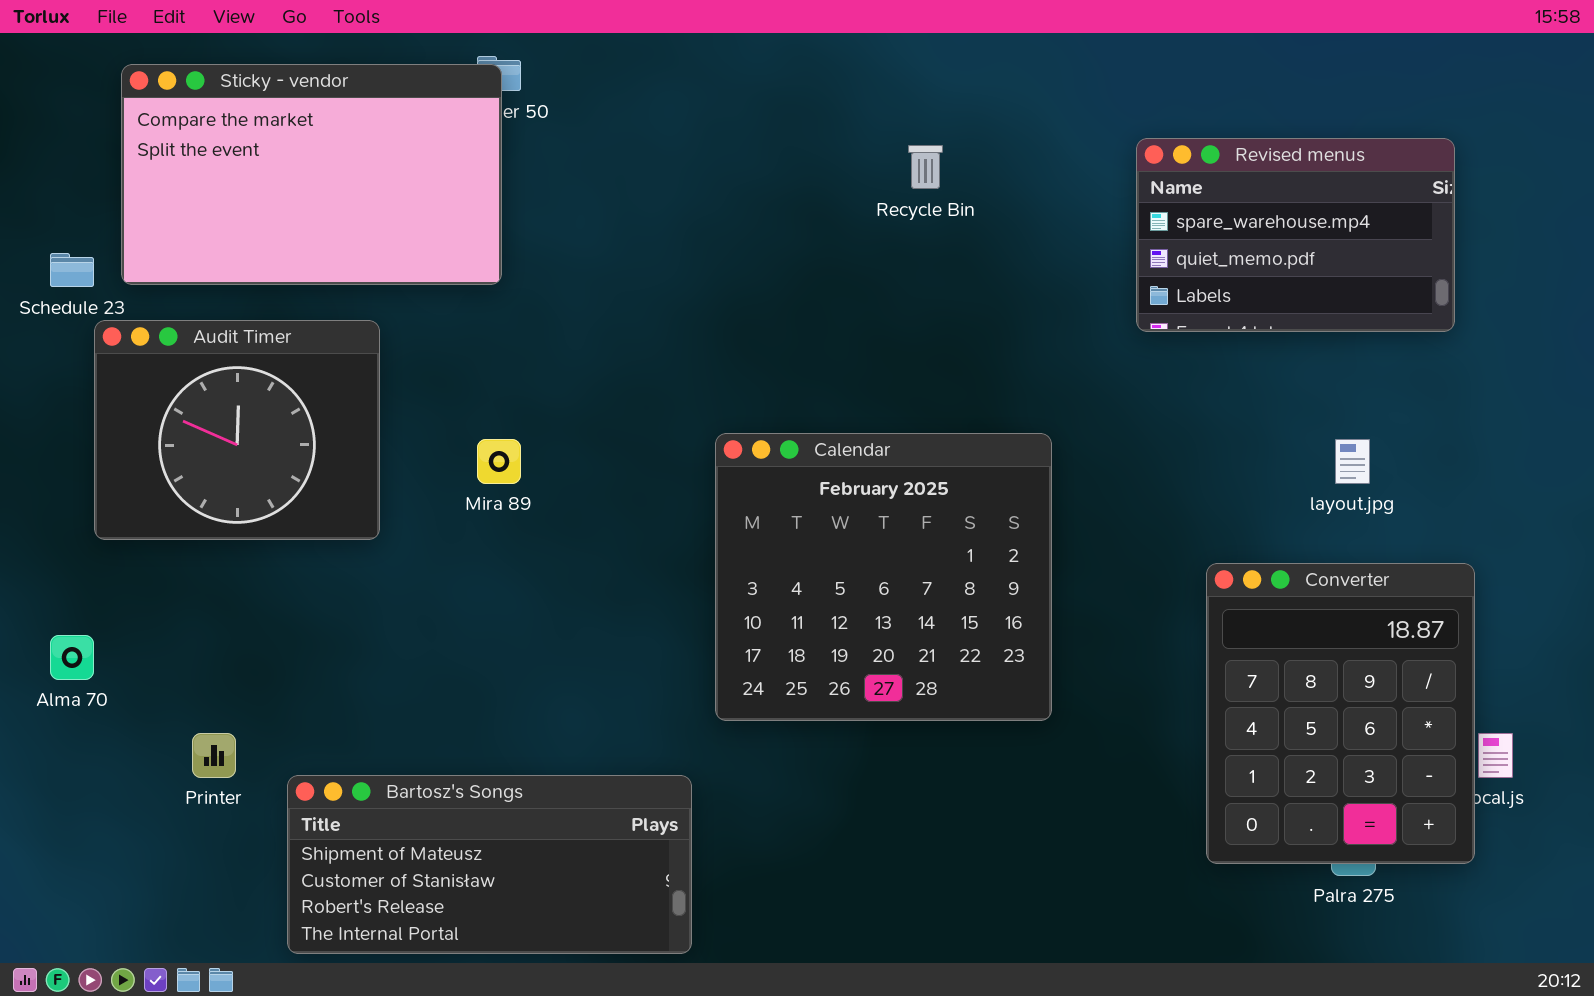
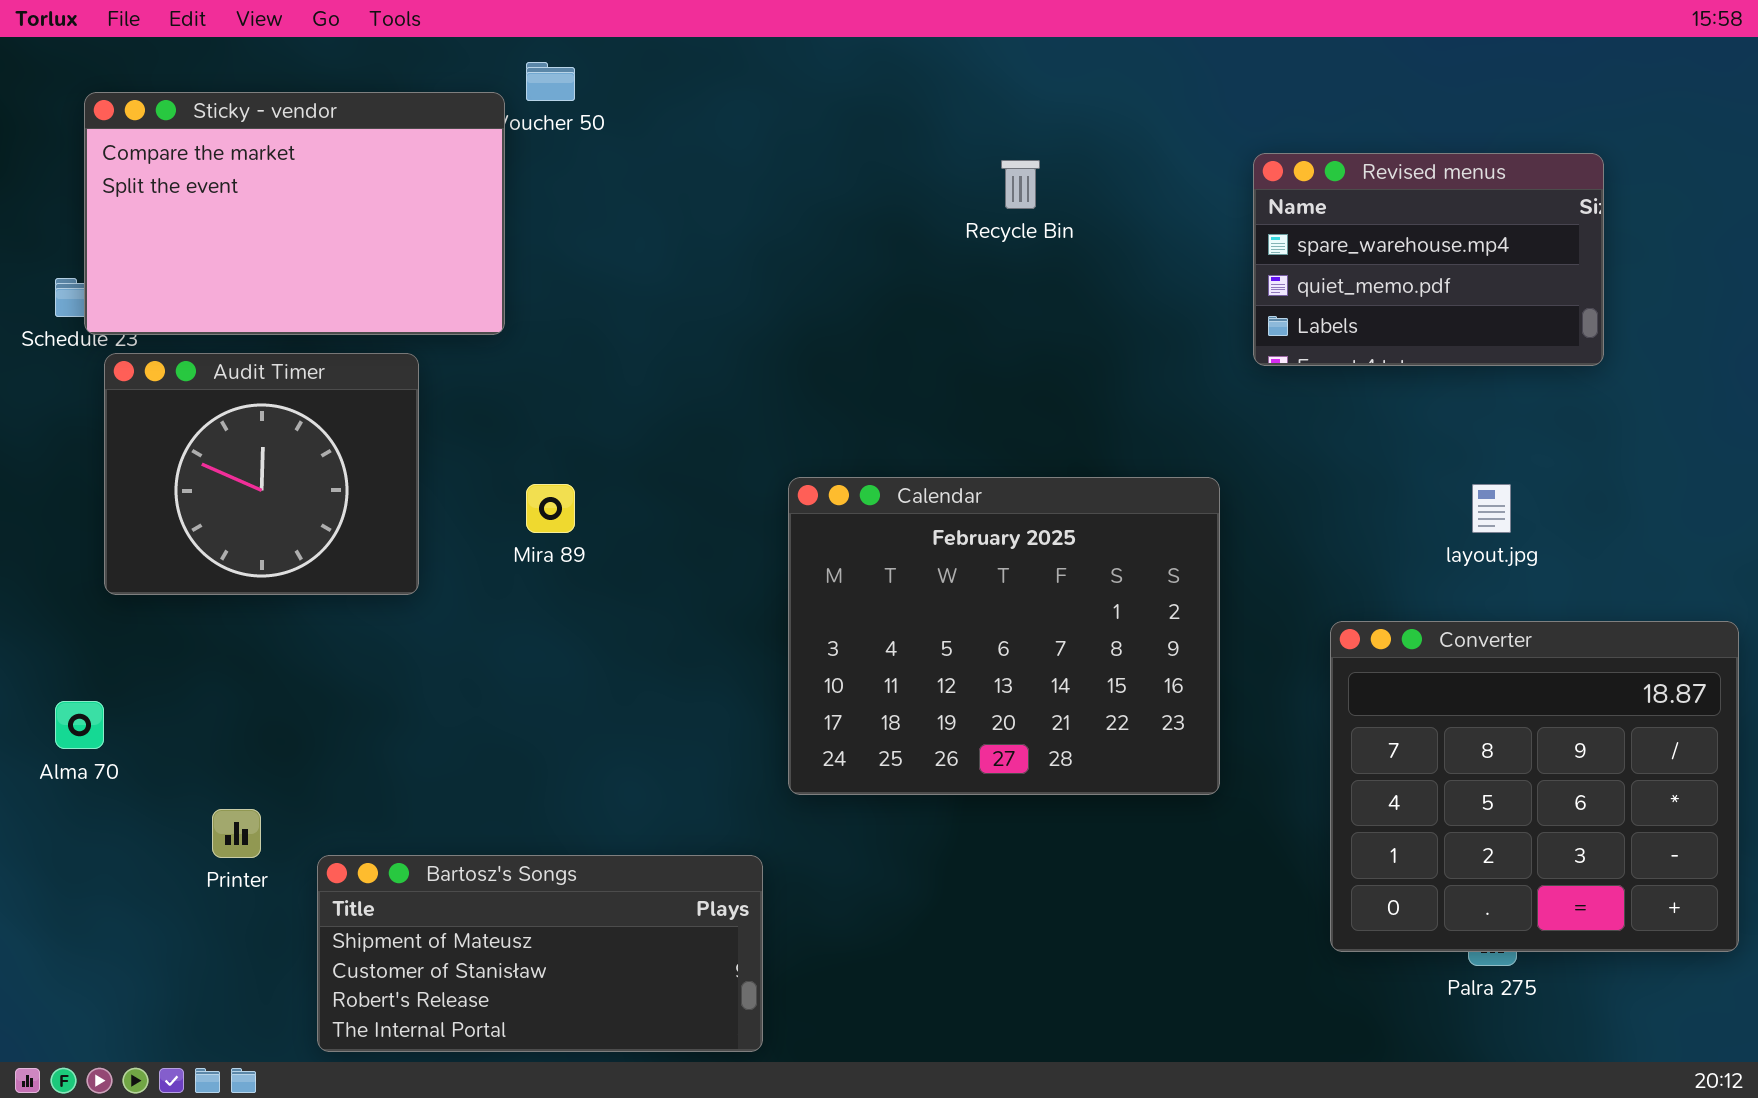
Sticky - vendor: [121,64,502,285] -> [84,92,505,335], moved
Calendar: [715,433,1052,721] -> [788,477,1220,795], resized
Converter: [1206,563,1475,864] -> [1330,621,1739,952], resized

